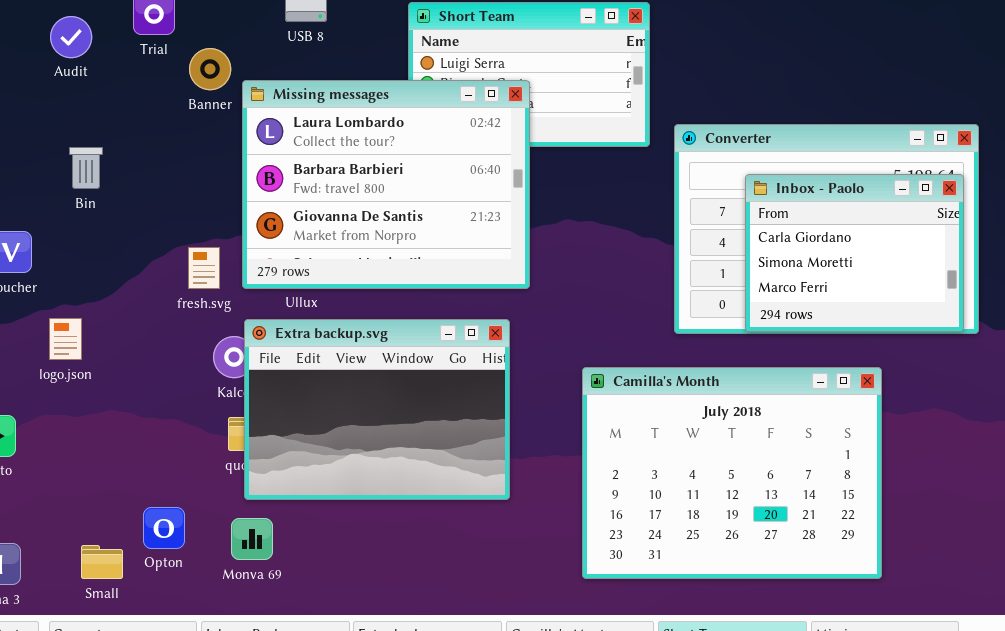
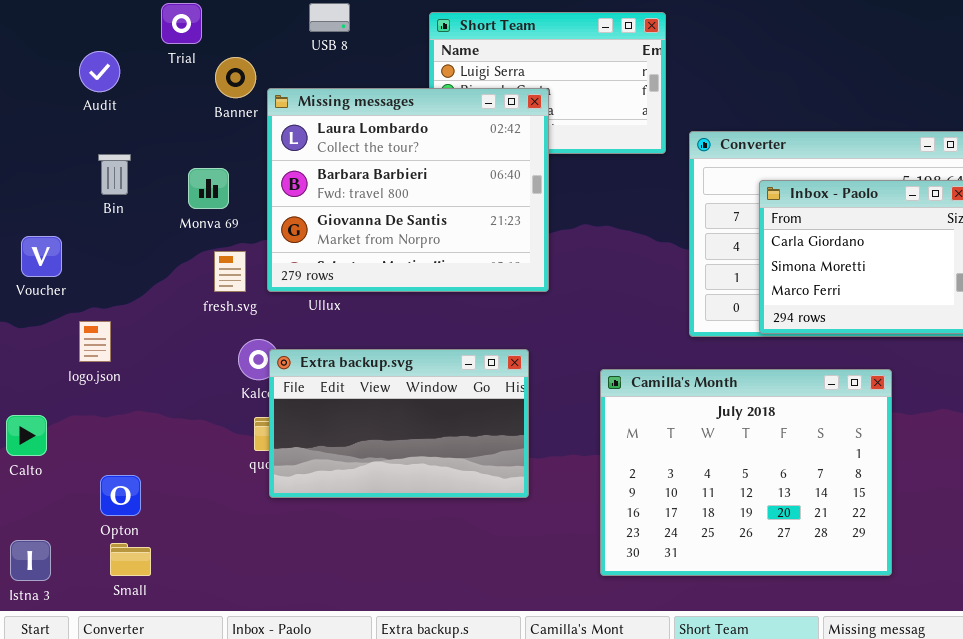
Audit: [50,16,92,58] -> [79,51,120,92], moved
Extra backup.svg: [244,319,510,500] -> [269,349,529,498], resized
Opton: [143,507,185,549] -> [100,475,141,516], moved
Monva 69: [231,518,273,560] -> [188,168,229,209], moved

